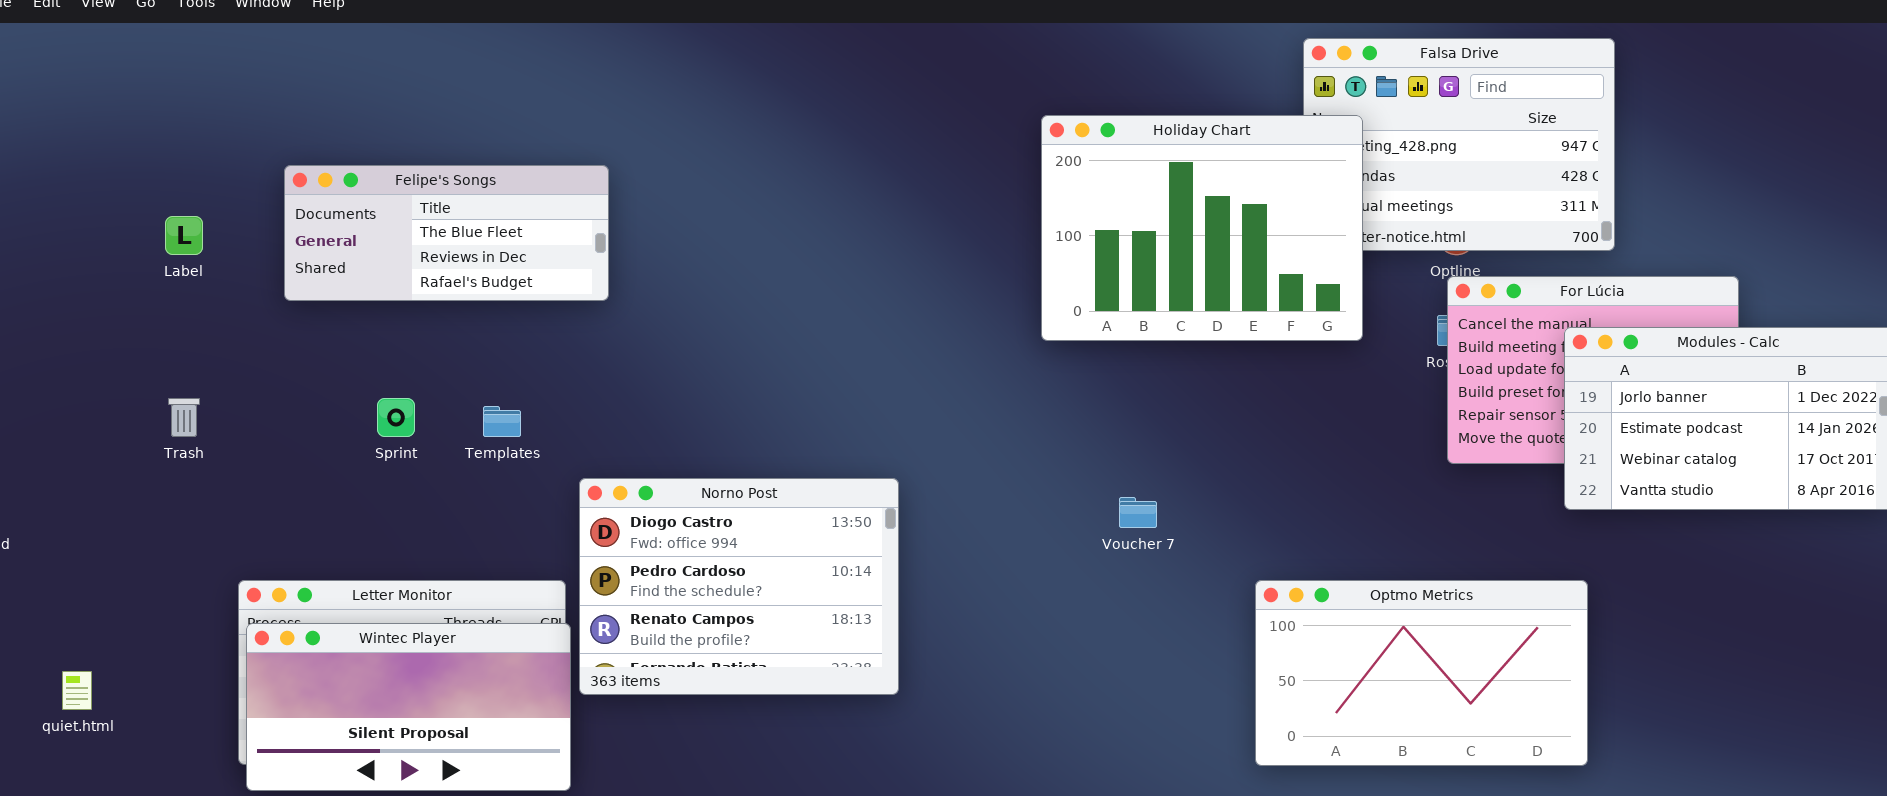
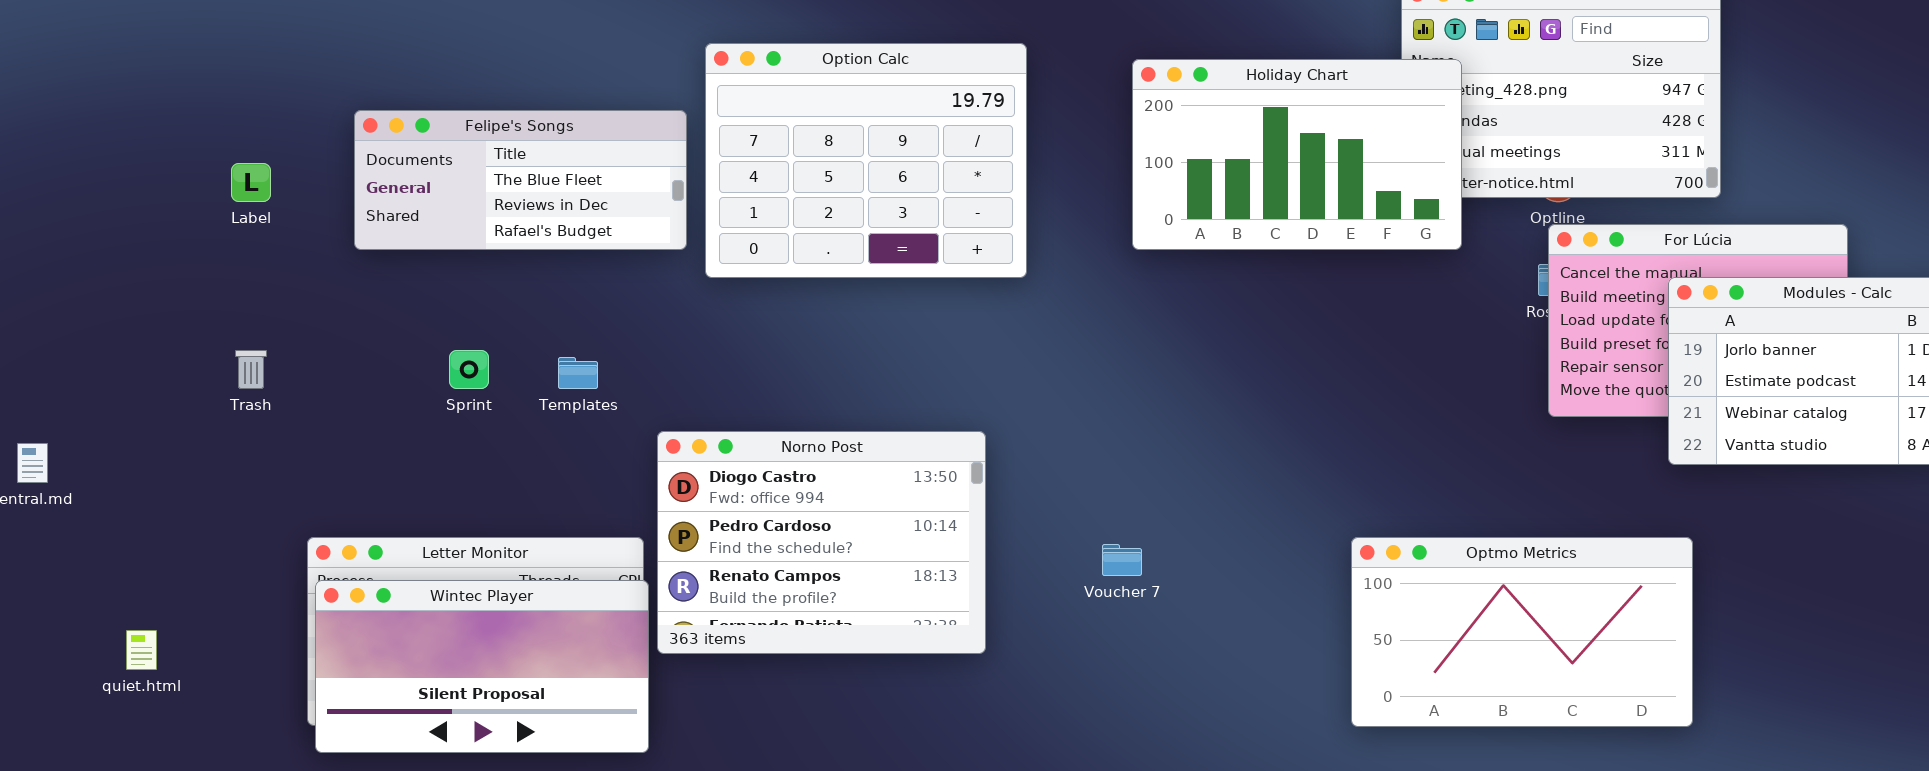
Option Calc: none -> [705,43,1027,278], opened
Holiday Chart: [1041,115,1363,341] -> [1132,59,1462,250], resized
Voucher 7: [1119,497,1157,528] -> [1102,544,1142,576], moved

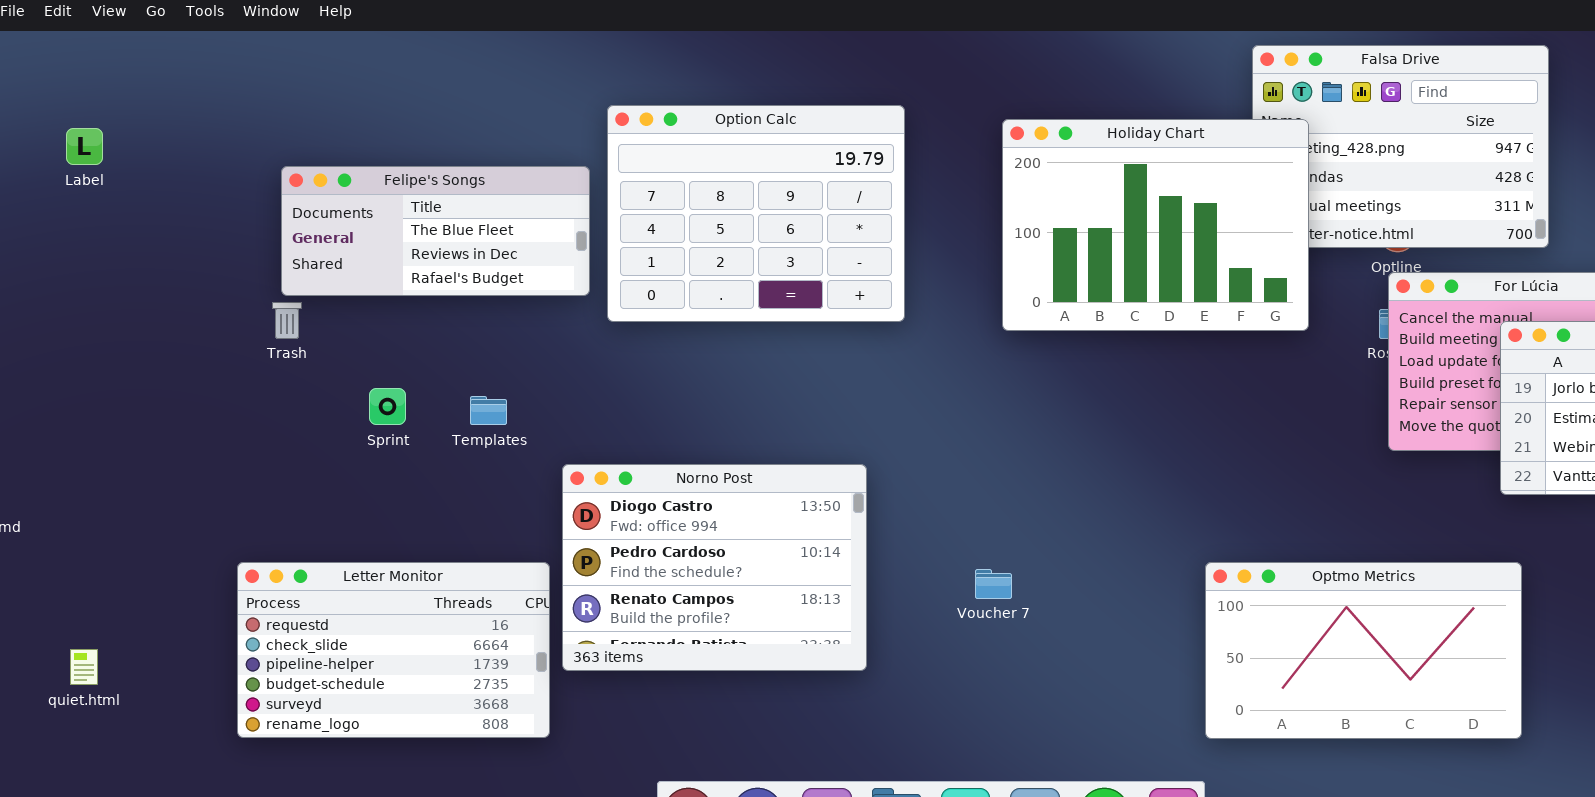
Holiday Chart: [1132,59,1462,250] -> [1002,119,1309,331], resized
Label: [231,163,271,202] -> [66,128,103,165], moved
Trash: [235,350,267,389] -> [272,302,302,339], moved
Wintec Player: [315,580,649,753] -> none, closed

